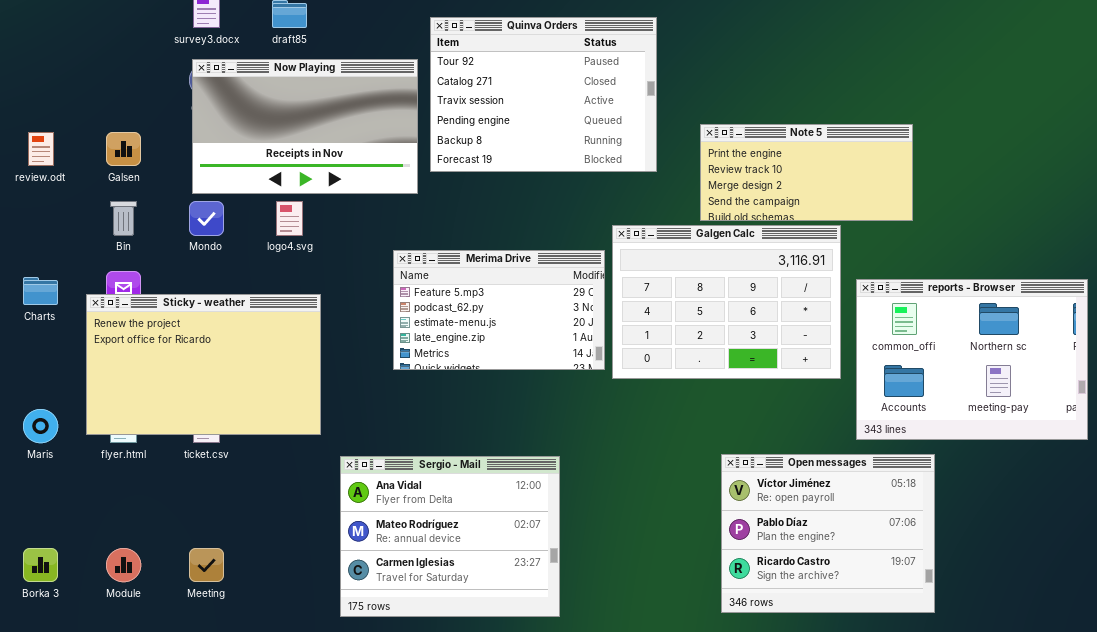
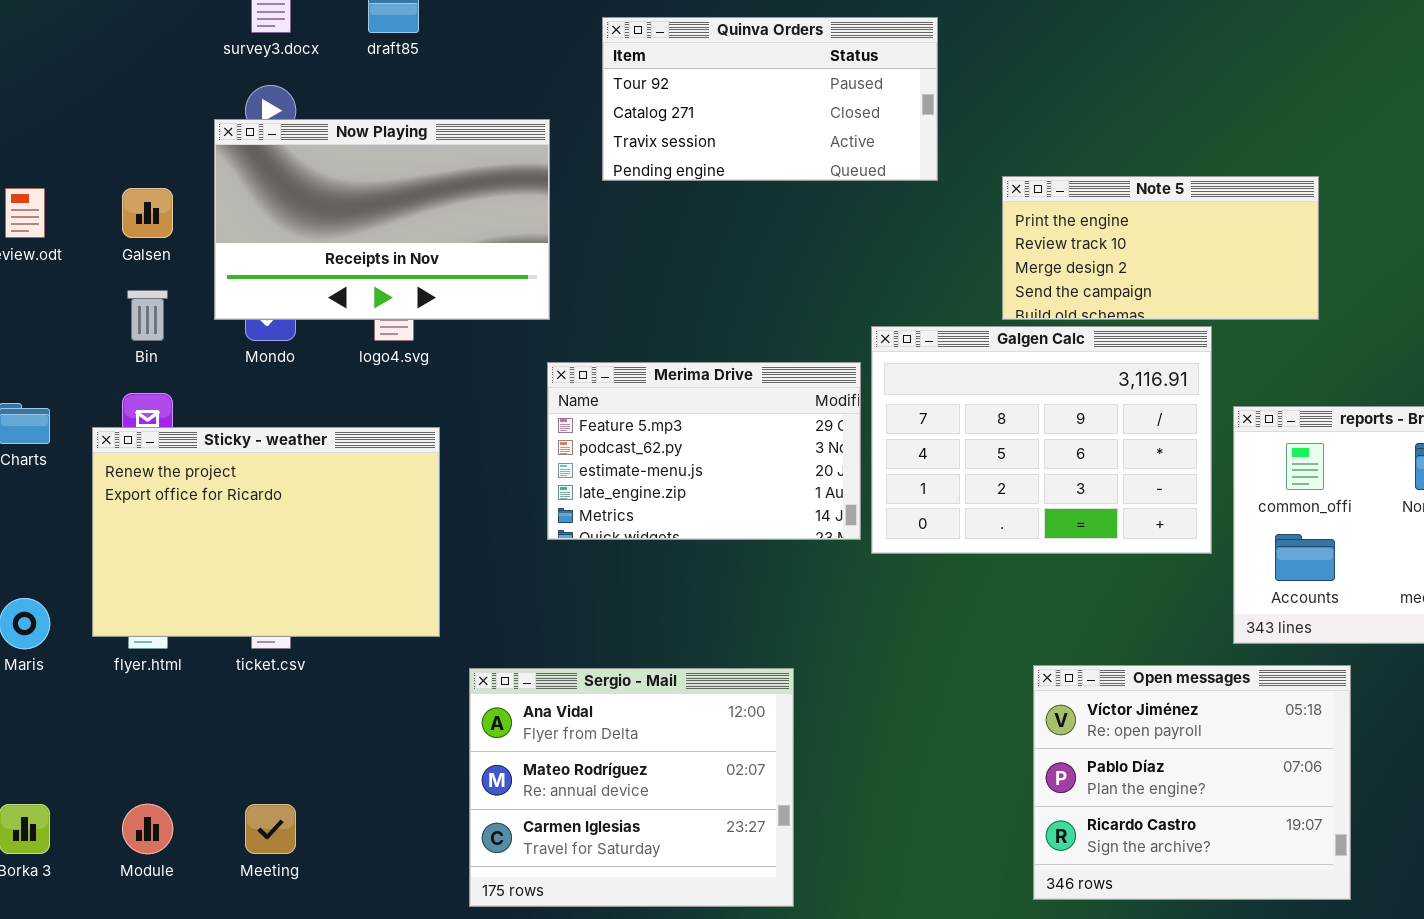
Quinva Orders: [430,17,657,172] -> [602,17,938,181], resized
Now Playing: [192,59,418,194] -> [214,119,550,320], moved

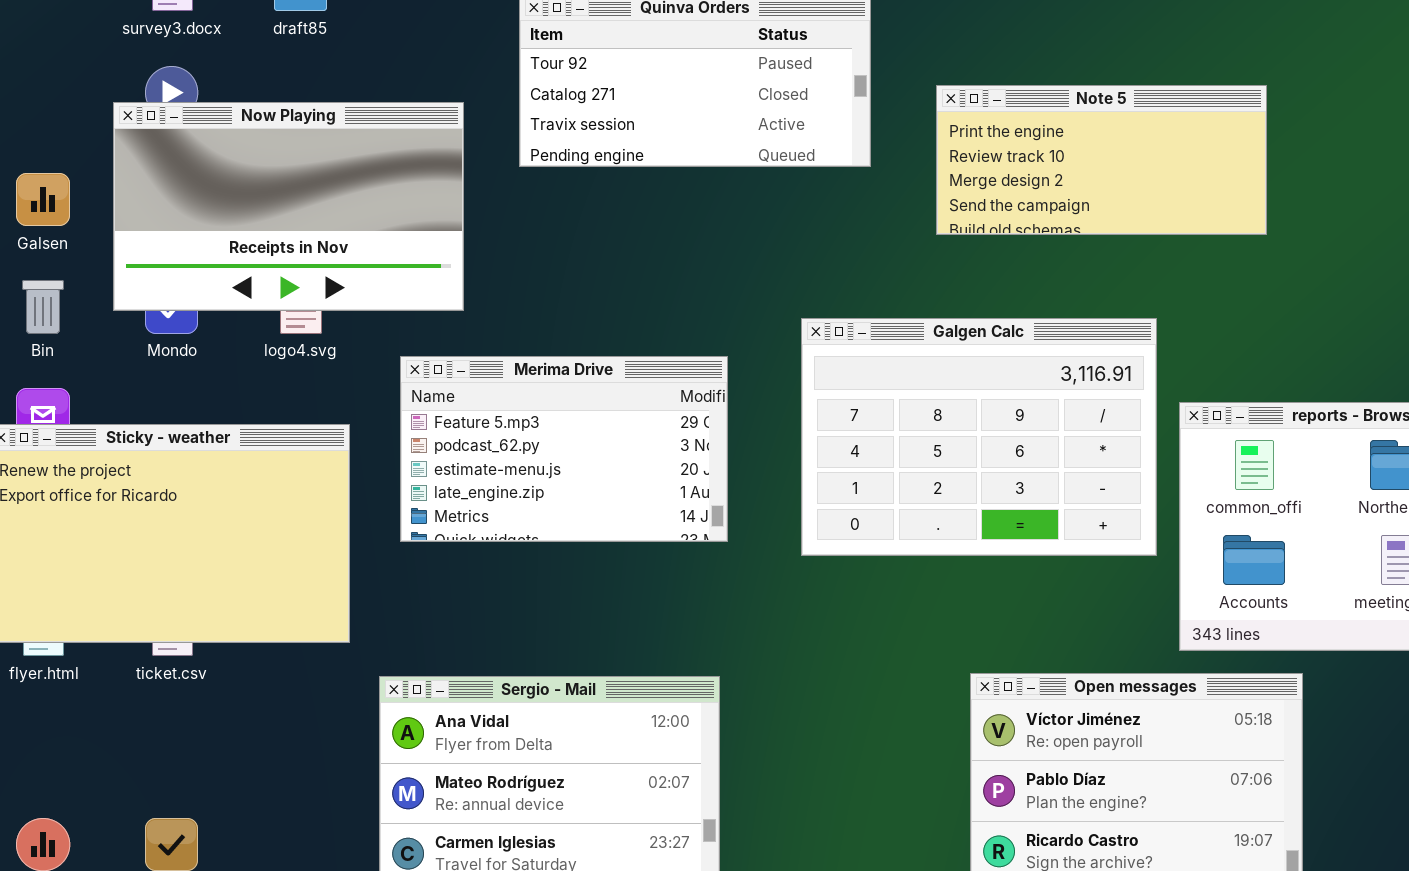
Note 5: [1002,176,1319,320] -> [936,85,1267,235], moved
Merima Drive: [547,362,861,540] -> [400,356,728,542], moved

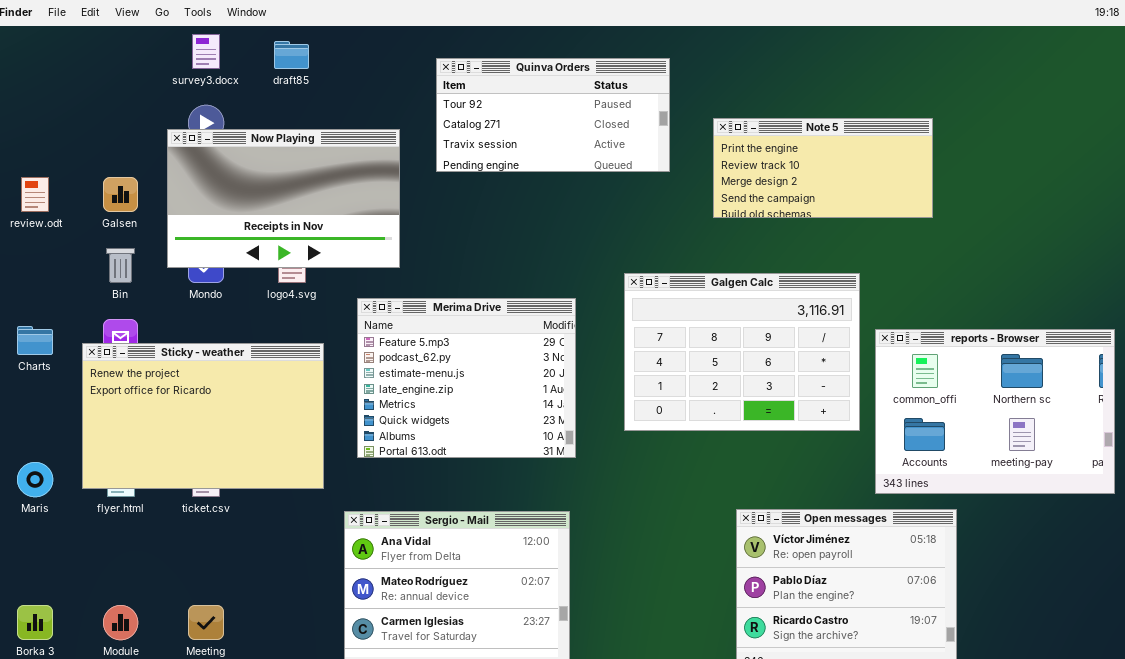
Merima Drive: [400,356,728,542] -> [357,298,576,458], resized

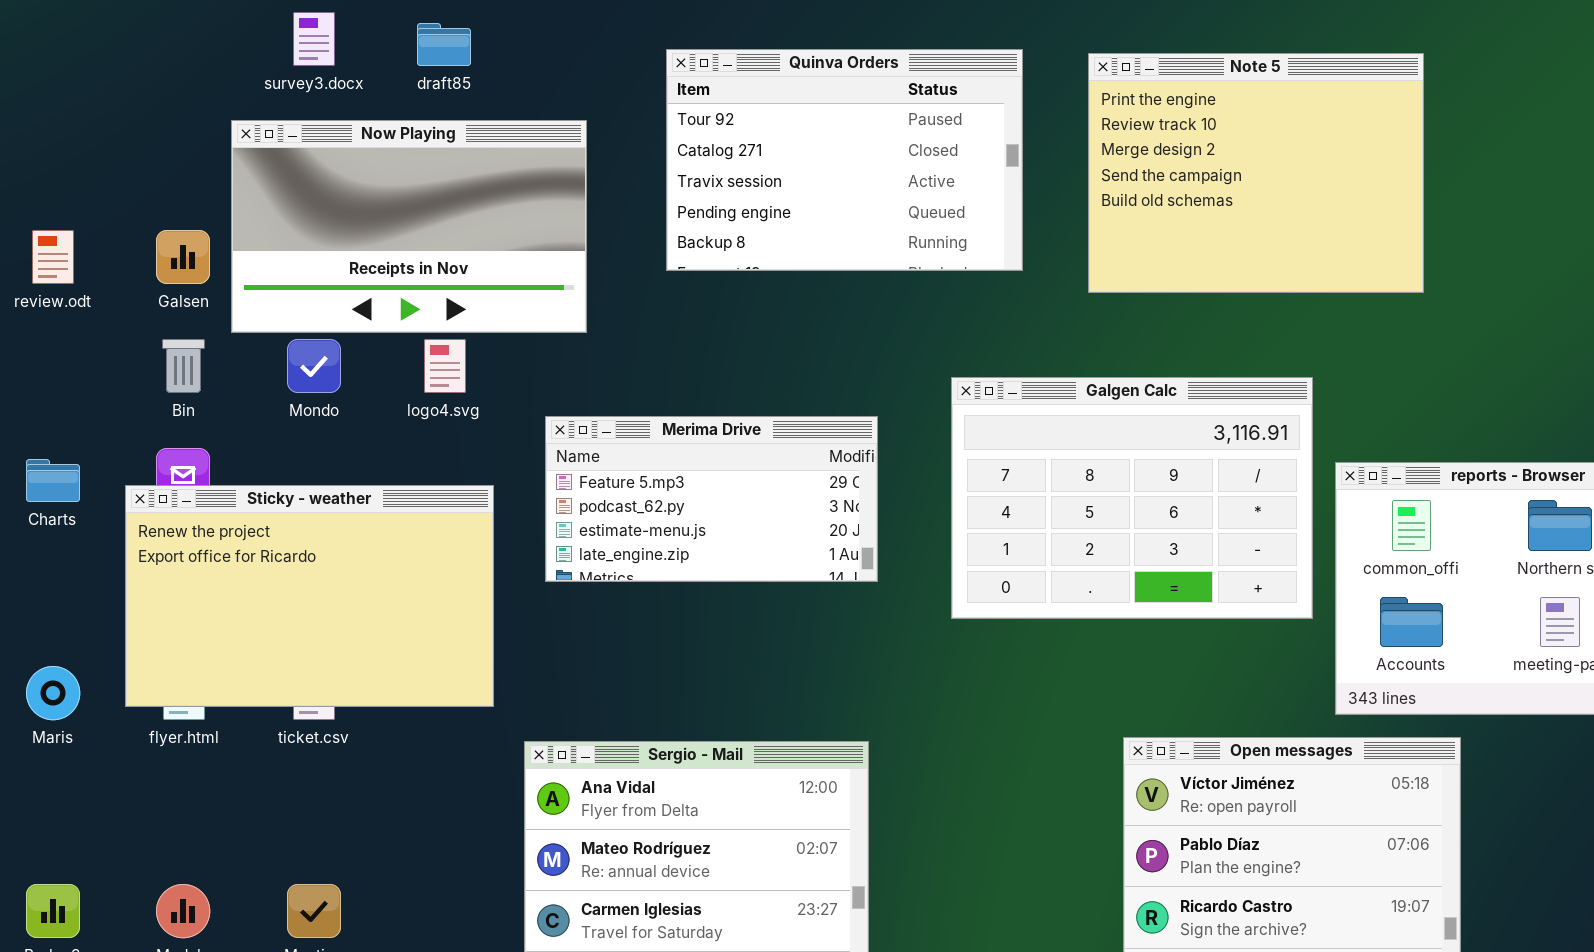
Quinva Orders: [436,58,670,172] -> [666,49,1023,271], resized
Note 5: [713,118,933,218] -> [1088,53,1424,293], resized
Now Playing: [167,129,400,268] -> [231,120,587,333], moved
Merima Drive: [357,298,576,458] -> [545,416,878,582], resized

